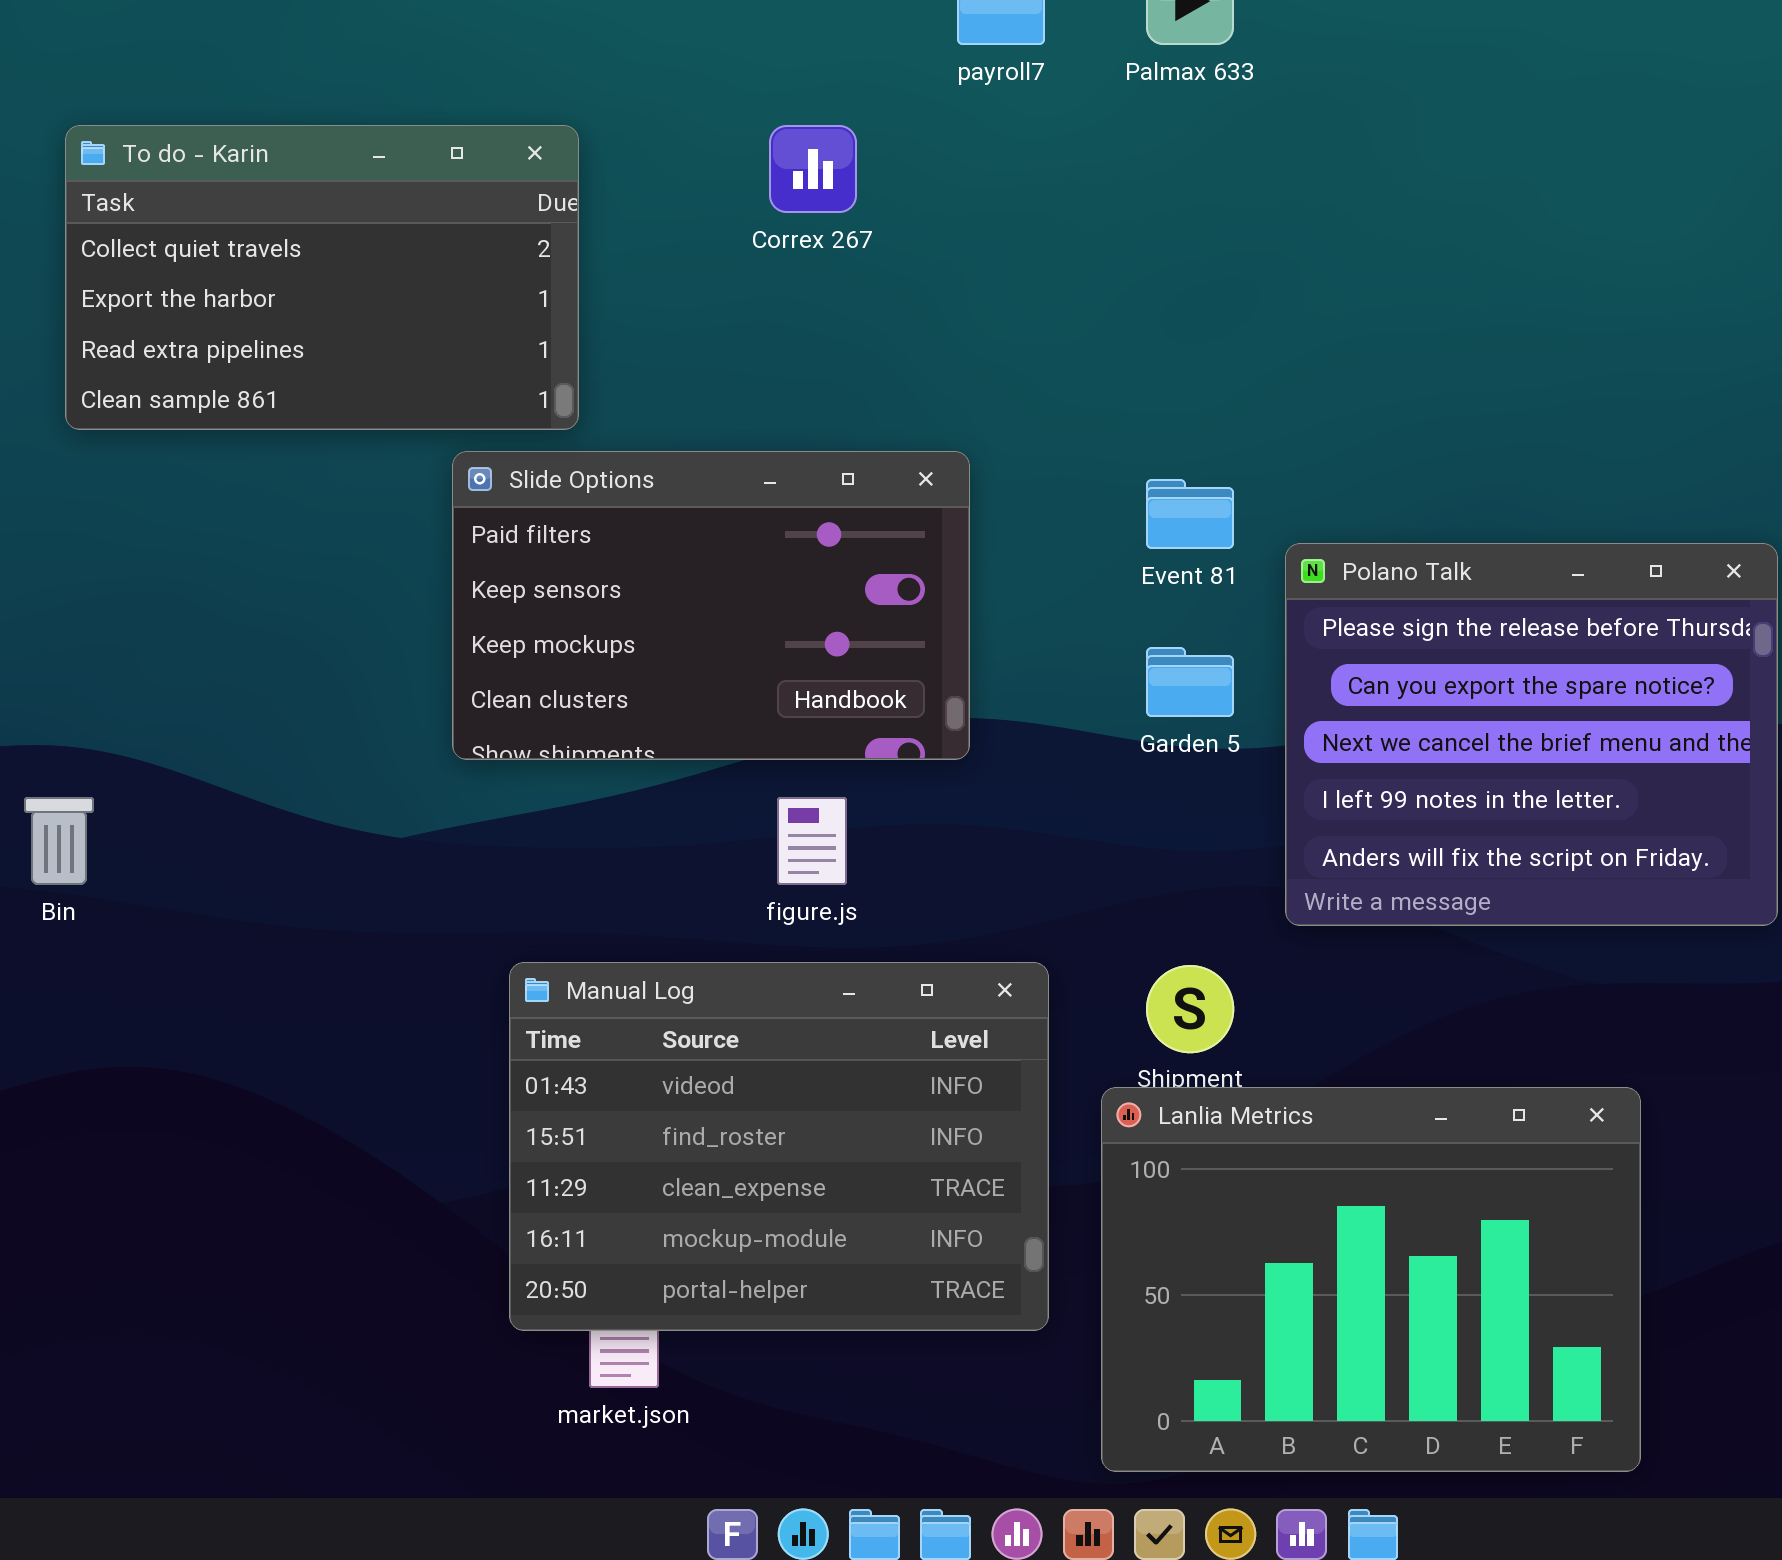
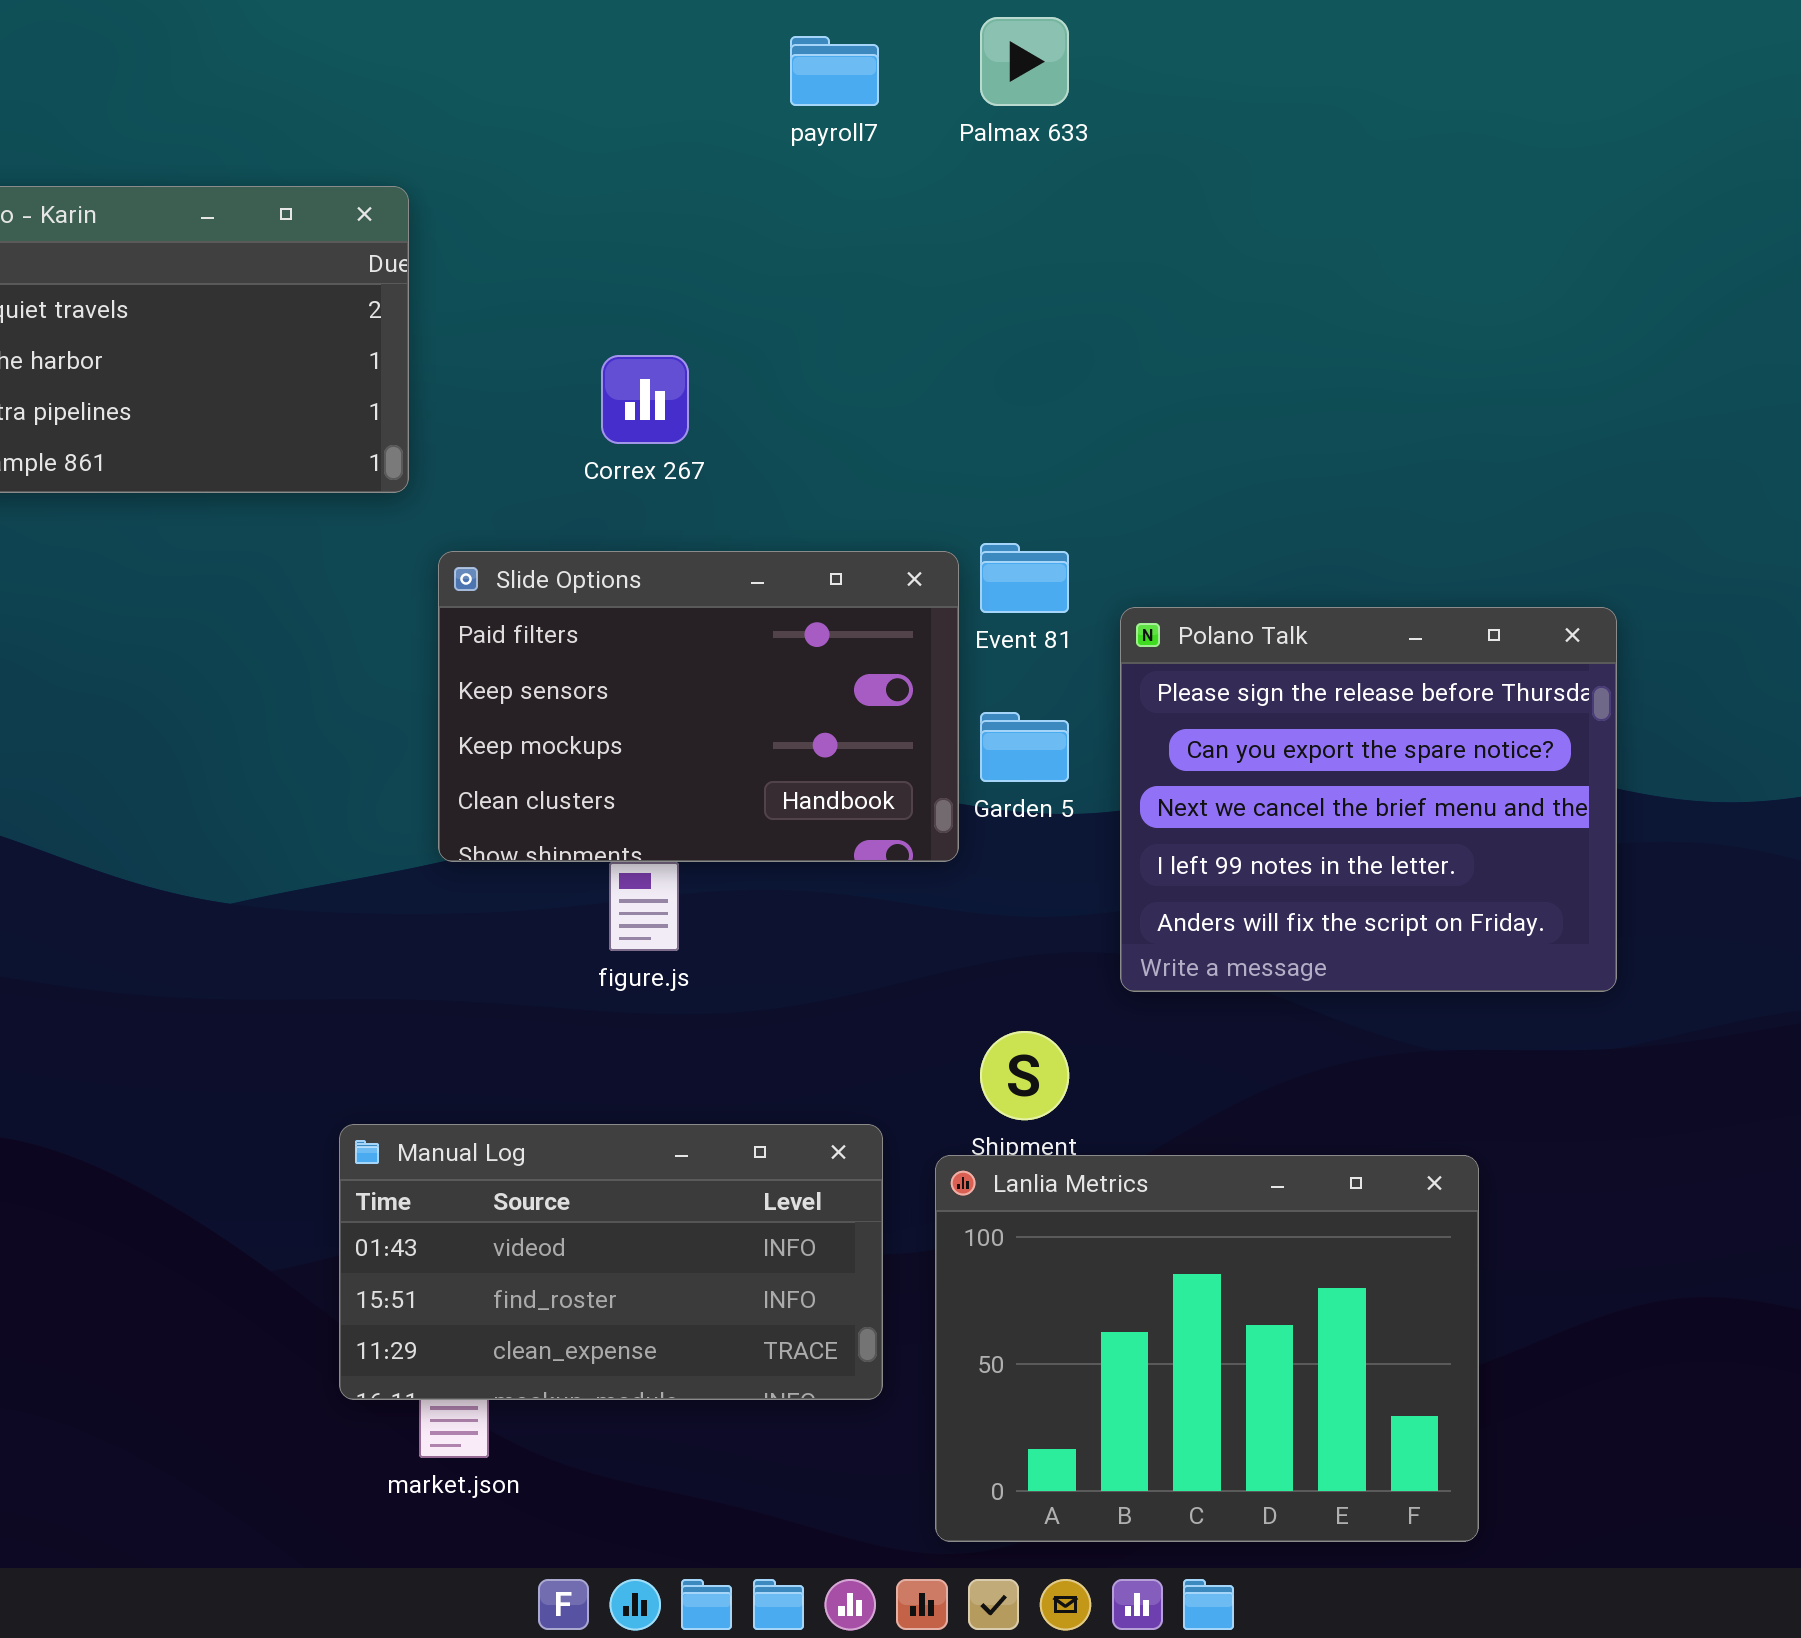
Correx 267: [769,125,857,213] -> [601,355,689,444], moved
Slide Options: [452,451,970,760] -> [438,551,959,862], moved
Manual Log: [509,962,1049,1331] -> [339,1124,883,1400], resized

